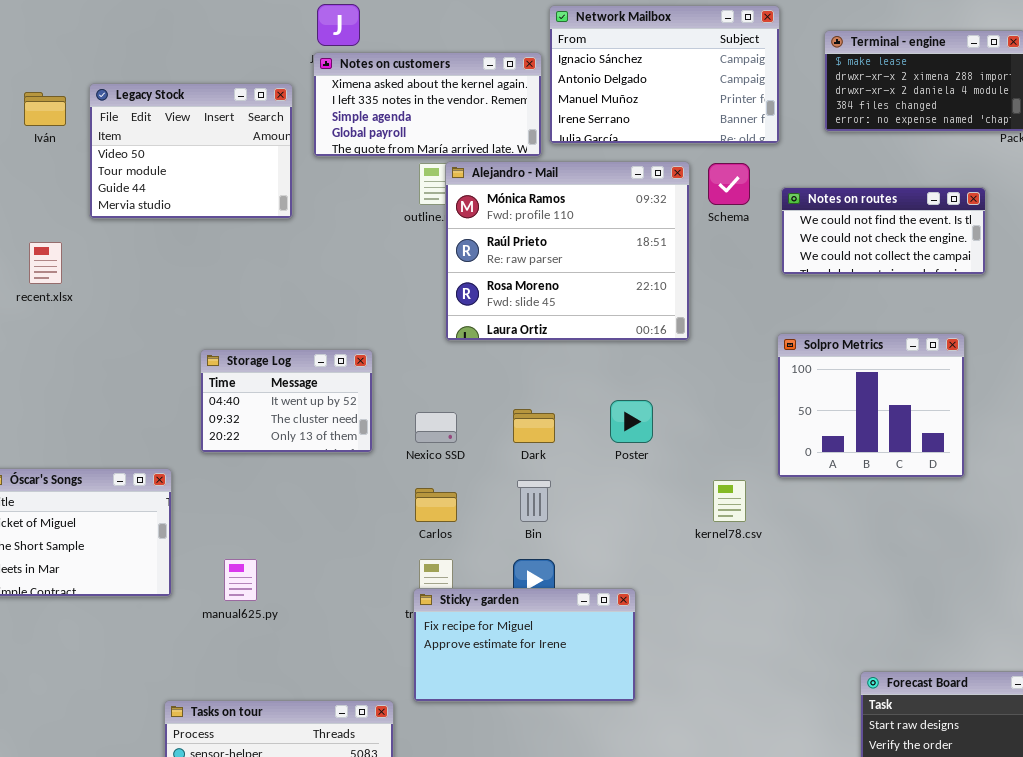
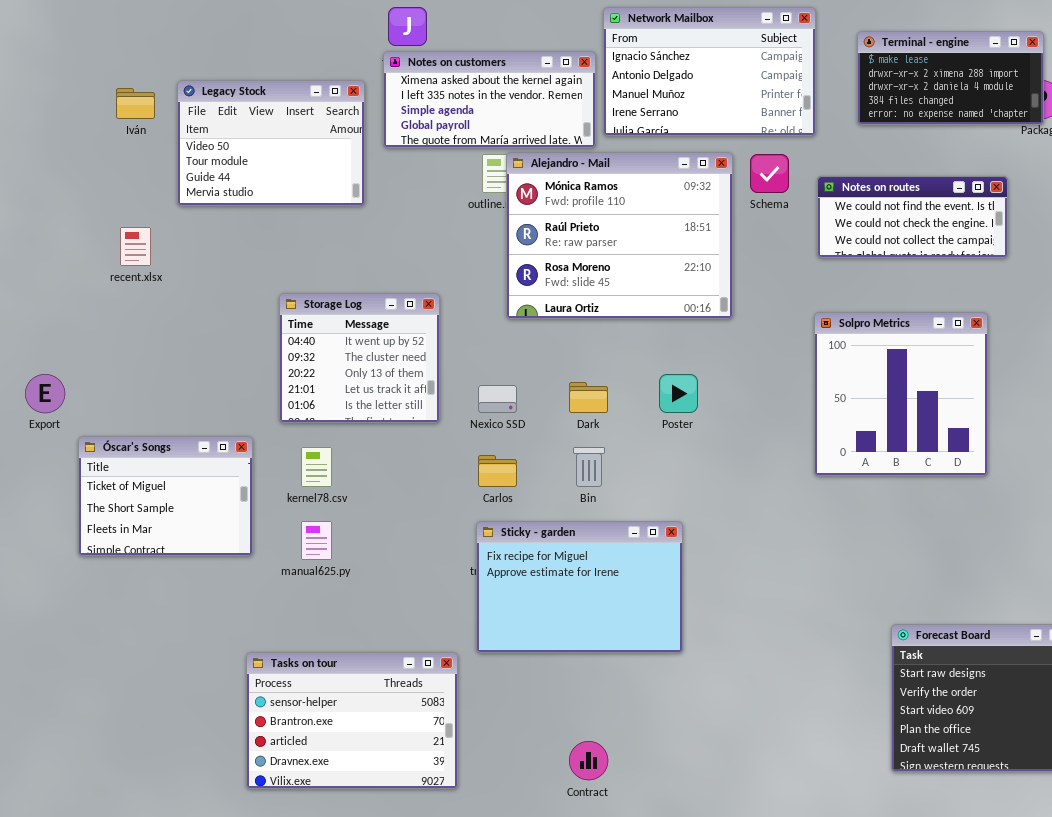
Solpro Metrics: [777,333,965,478] -> [814,312,988,476], resized
Storage Log: [200,349,373,453] -> [279,293,440,423], resized
kernel78.csv: [713,480,746,522] -> [301,447,332,487], moved
Sticky - garden: [413,588,636,702] -> [476,521,683,653], resized

